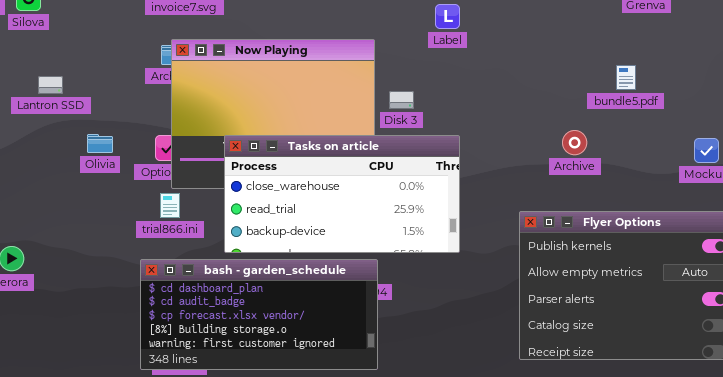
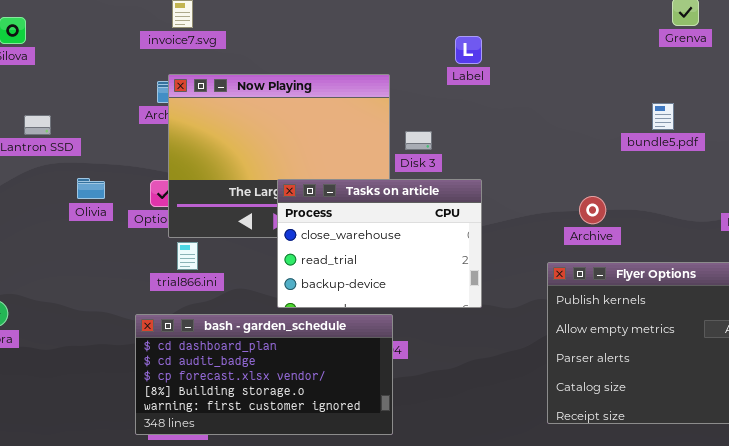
Archive: [562,130,587,155] -> [579,196,606,224], moved
Tasks on article: [224,135,460,253] -> [277,179,482,308], resized
trial866.ini: [160,193,180,218] -> [177,242,198,270], moved

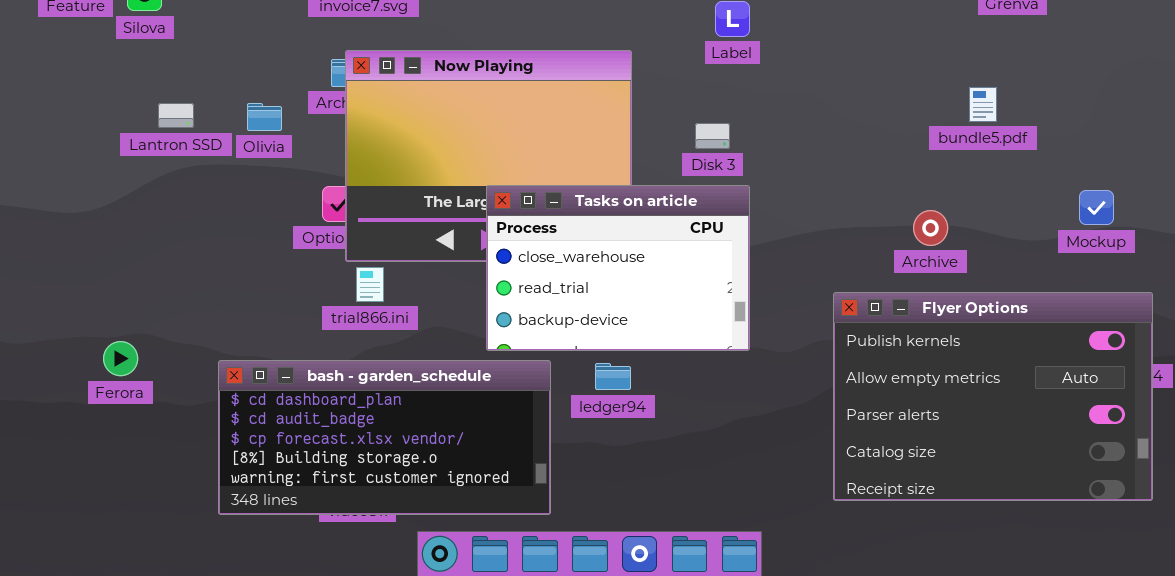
Disk 3: [405,131,432,150] -> [695,123,730,149], moved
Olivia: [77,178,105,199] -> [247,103,282,131], moved
Archive: [579,196,606,224] -> [913,210,948,246], moved
bash - garden_schedule: [135,314,393,435] -> [218,360,551,515], moved

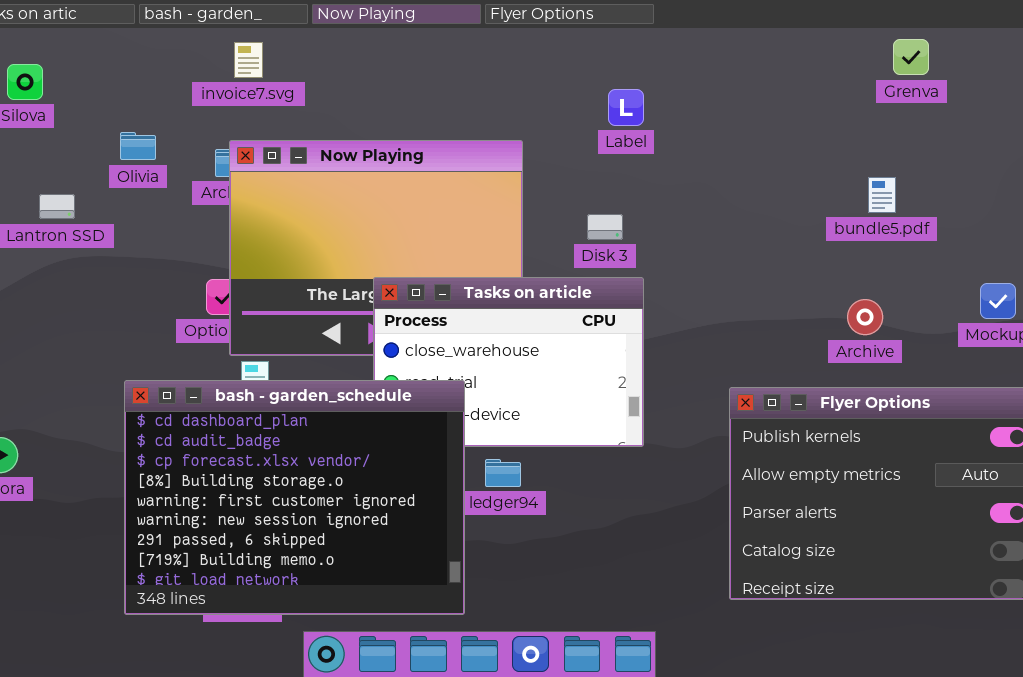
Olivia: [247,103,282,131] -> [120,132,156,160], moved
Archive: [913,210,948,246] -> [847,299,883,335], moved
bash - garden_schedule: [218,360,551,515] -> [124,380,465,615], moved, resized

